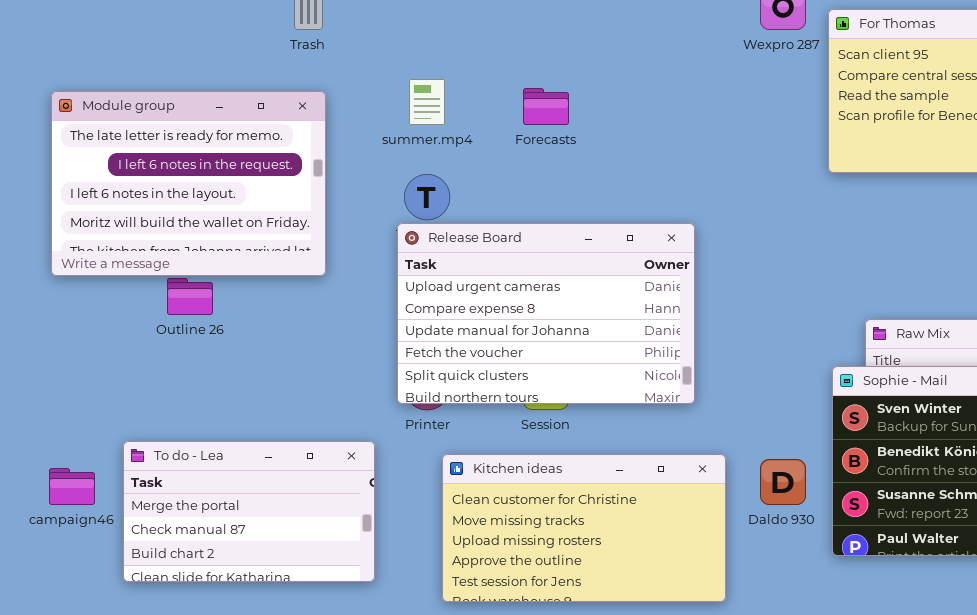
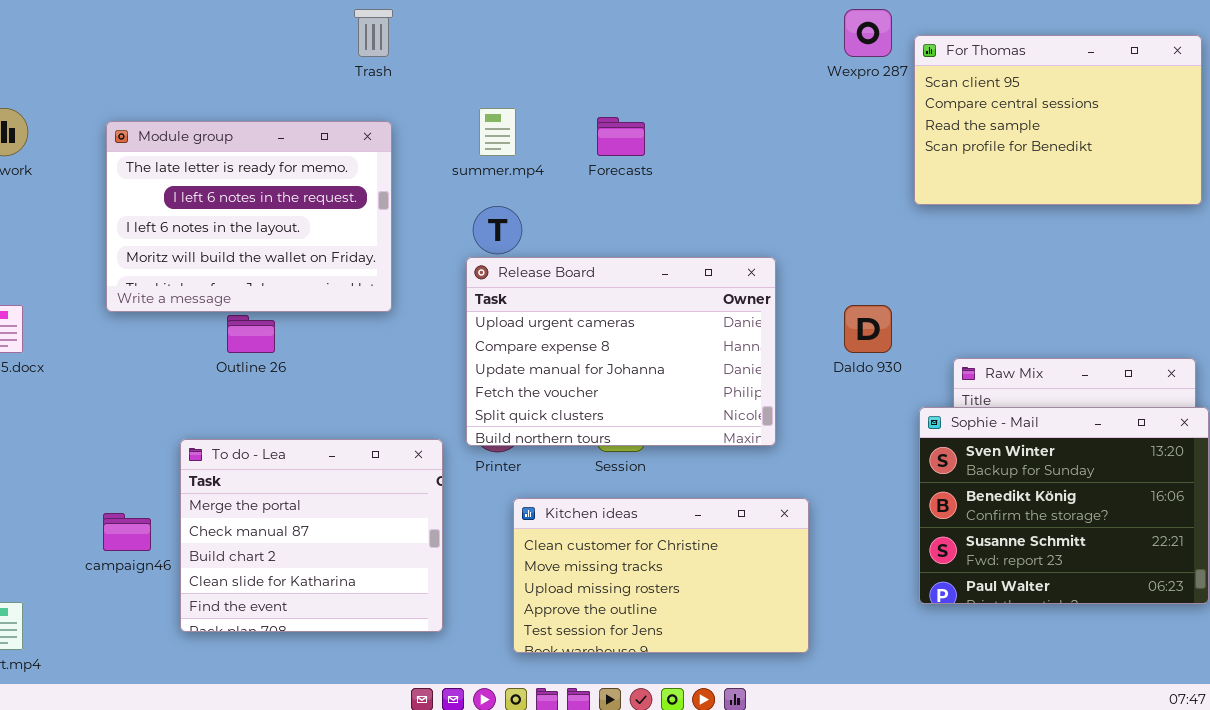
To do - Lea: [123,441,375,582] -> [180,439,443,632], resized
Daldo 930: [760,459,806,505] -> [844,305,892,353], moved

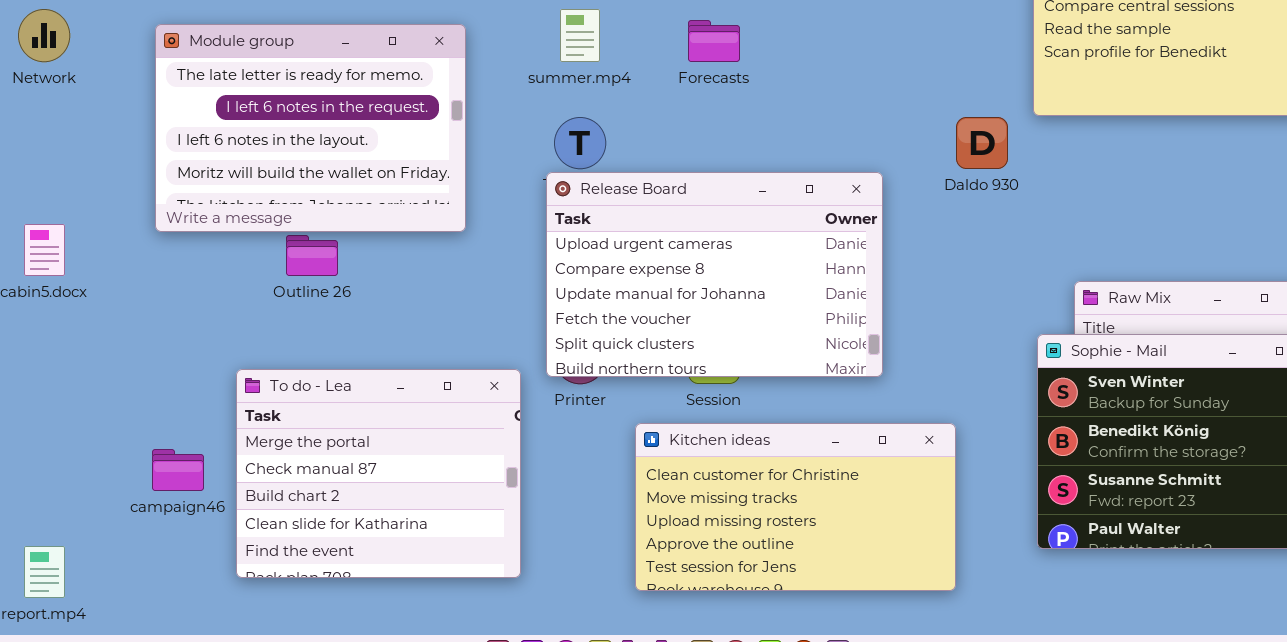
Daldo 930: [844,305,892,353] -> [956,117,1008,169], moved
Kitchen ideas: [513,498,809,653] -> [635,423,956,591], moved

